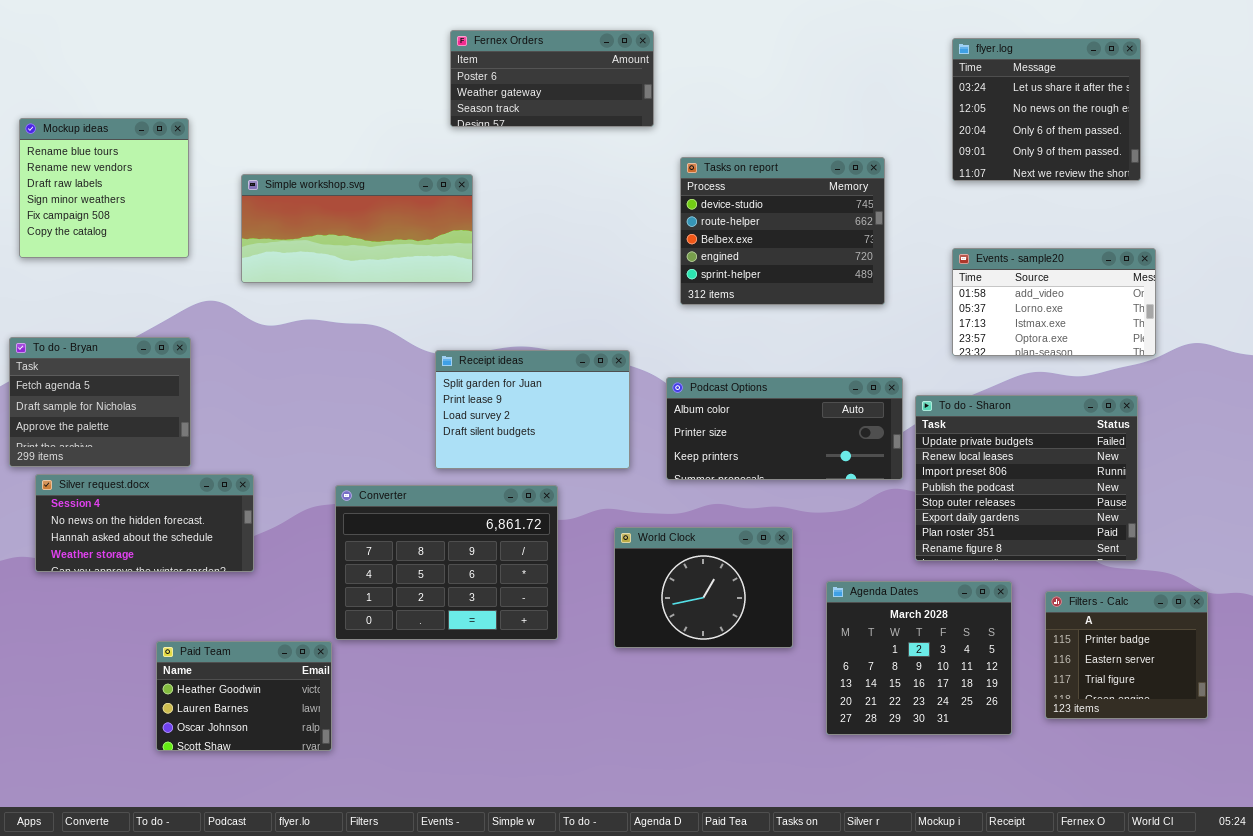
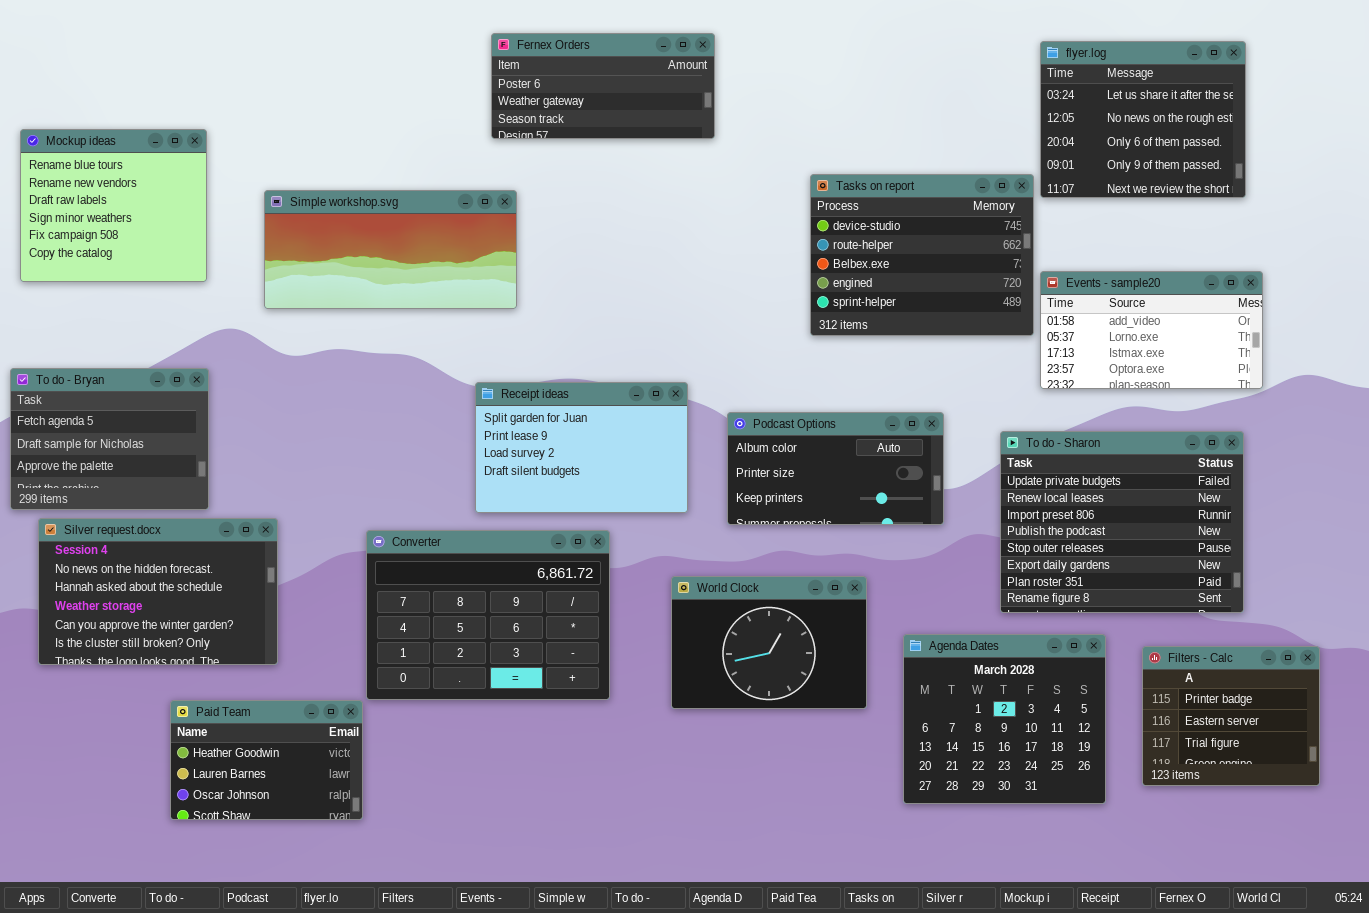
Tasks on report: [680,157,885,305] -> [810,174,1034,336], moved
Podcast Options: [666,377,903,480] -> [727,412,944,525], resized
Silver request.docx: [35,474,254,572] -> [38,518,278,665], resized

